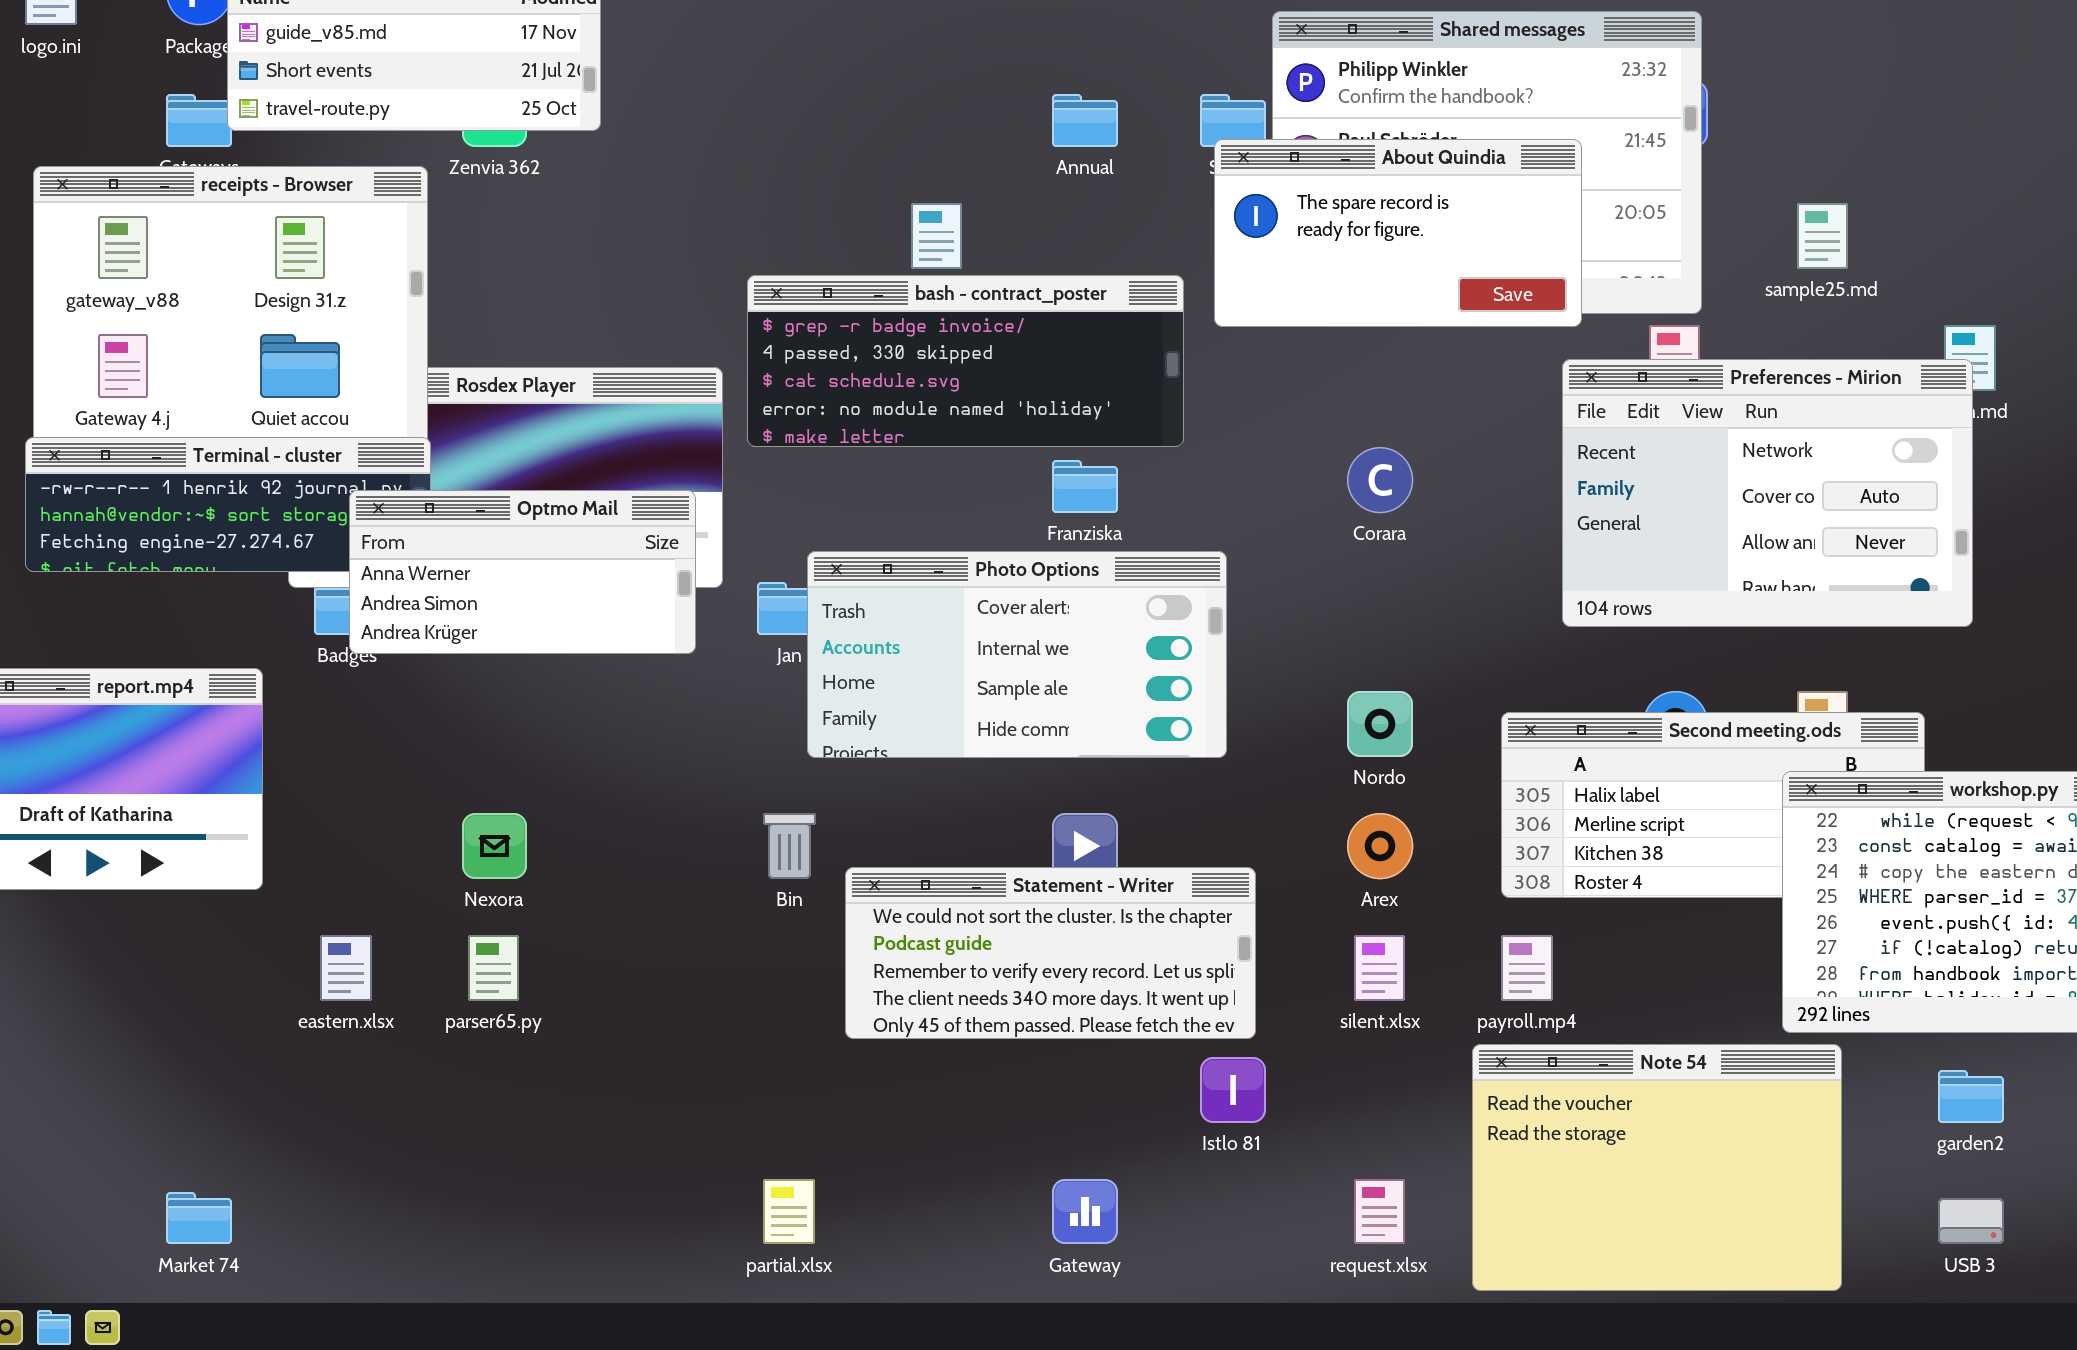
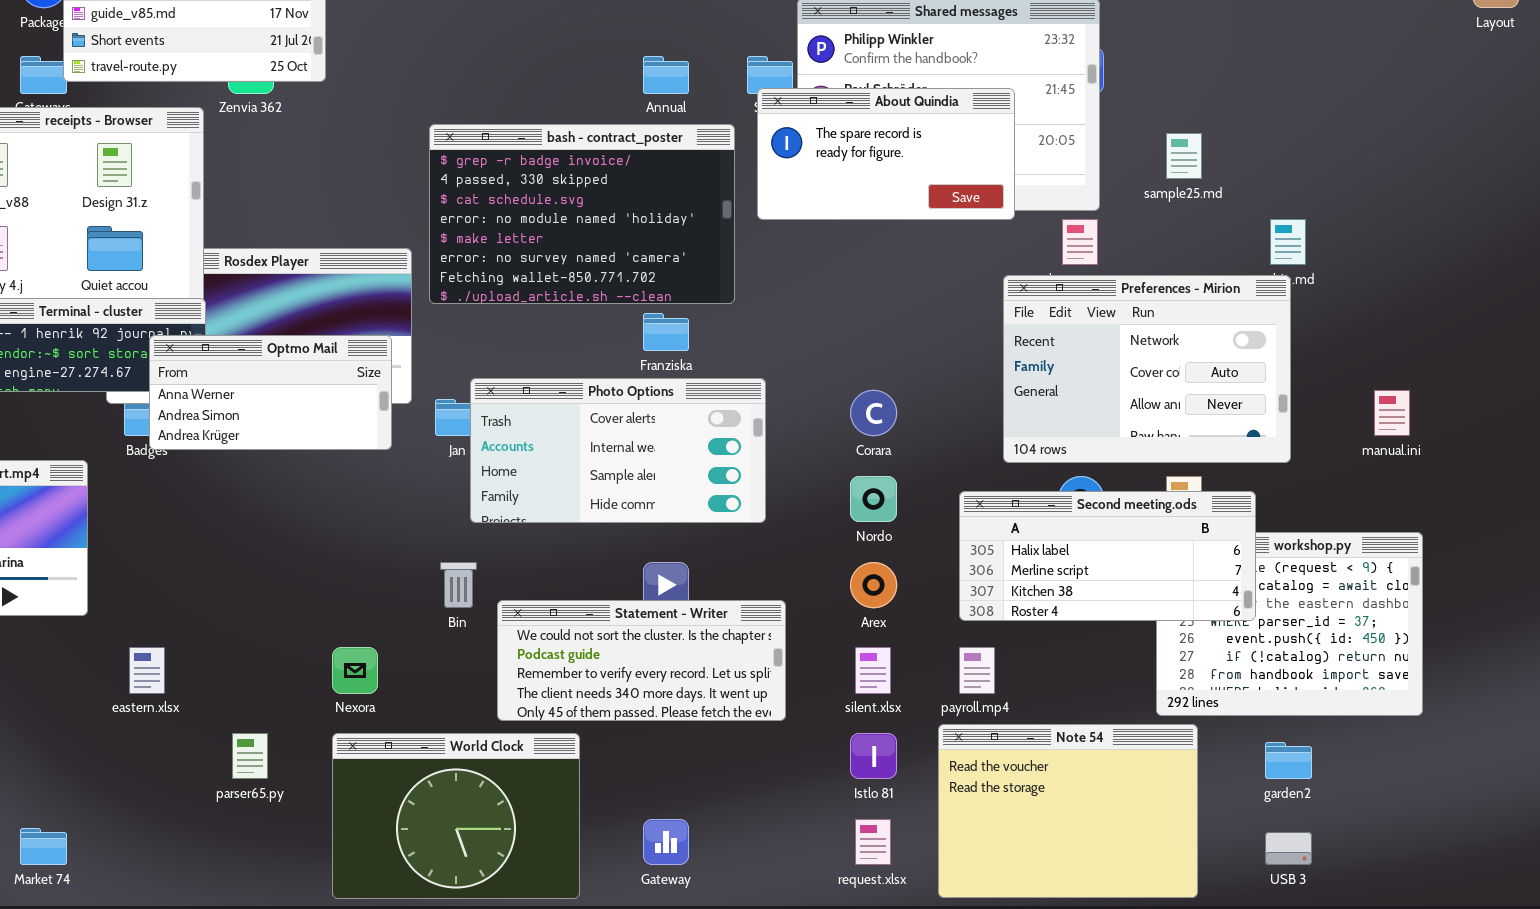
bash - contract_poster: [747,275,1184,447] -> [429,124,735,304], resized
Preferences - Mirion: [1562,359,1973,627] -> [1003,275,1291,463], moved
Corara: [1347,447,1413,513] -> [850,390,897,436], moved
Second meeting.ods: [1501,712,1925,898] -> [959,491,1256,621], raised
Nexora: [462,813,527,879] -> [332,647,378,694], moved
parser65.py: [468,935,519,1001] -> [232,733,268,779], moved
World Clock: none -> [332,733,580,899], opened
Istlo 81: [1200,1057,1266,1123] -> [850,733,897,779], moved

